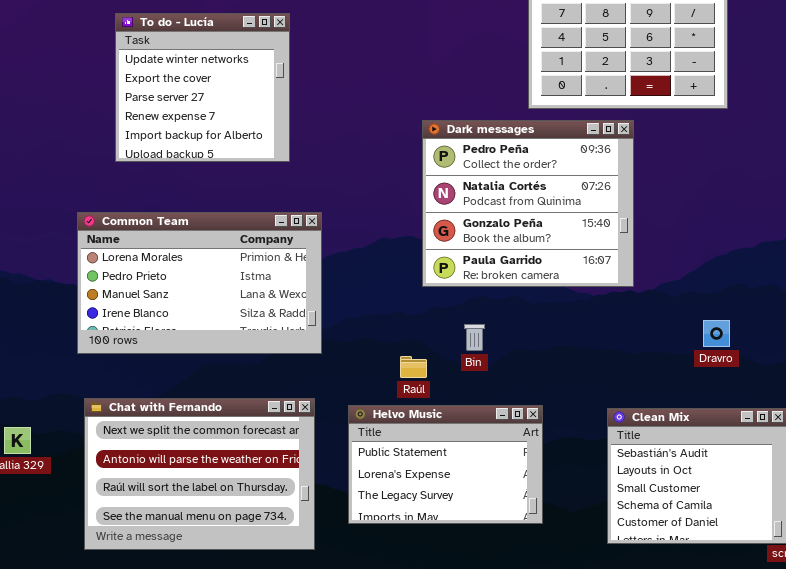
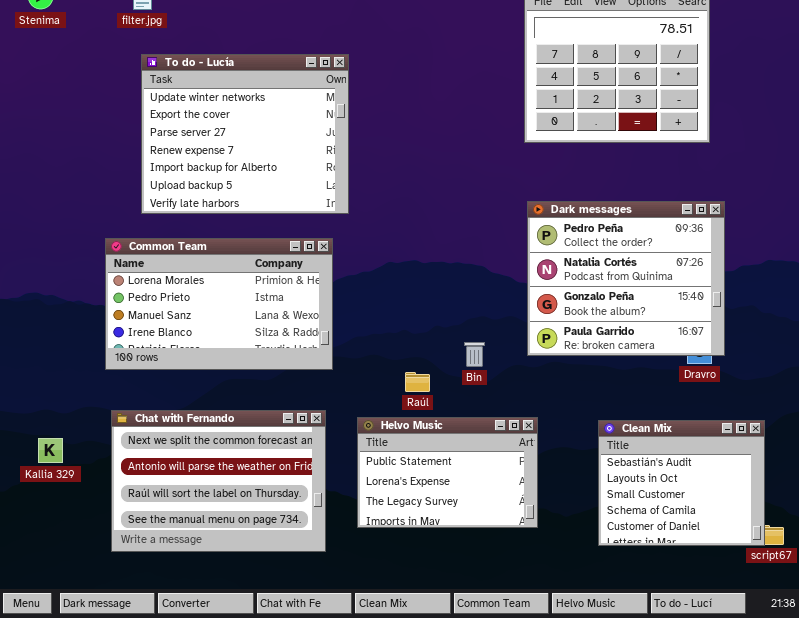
To do - Lucía: [115,13,290,162] -> [141,54,349,214], resized
Dark messages: [422,120,634,287] -> [527,201,725,356], moved

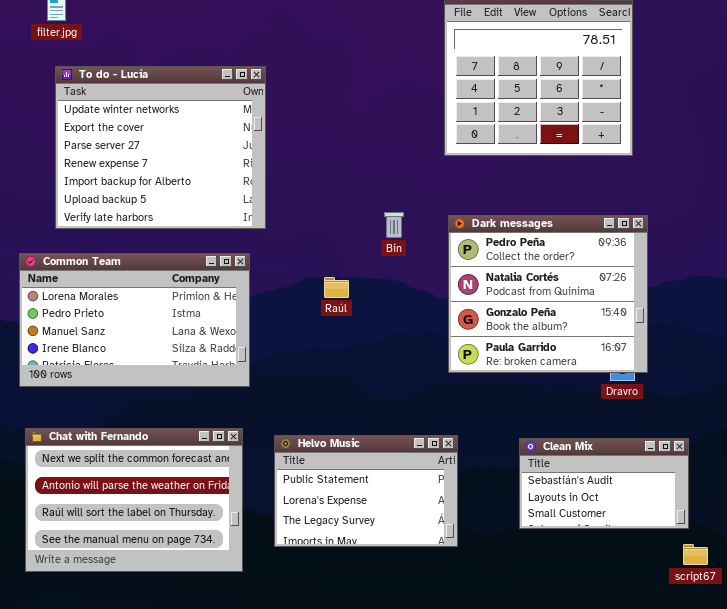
Bin: [464,342,485,367] -> [384,212,404,238], moved
Raúl: [405,372,430,392] -> [324,277,349,298], moved
Clean Mix: [598,420,765,546] -> [519,438,689,529], resized

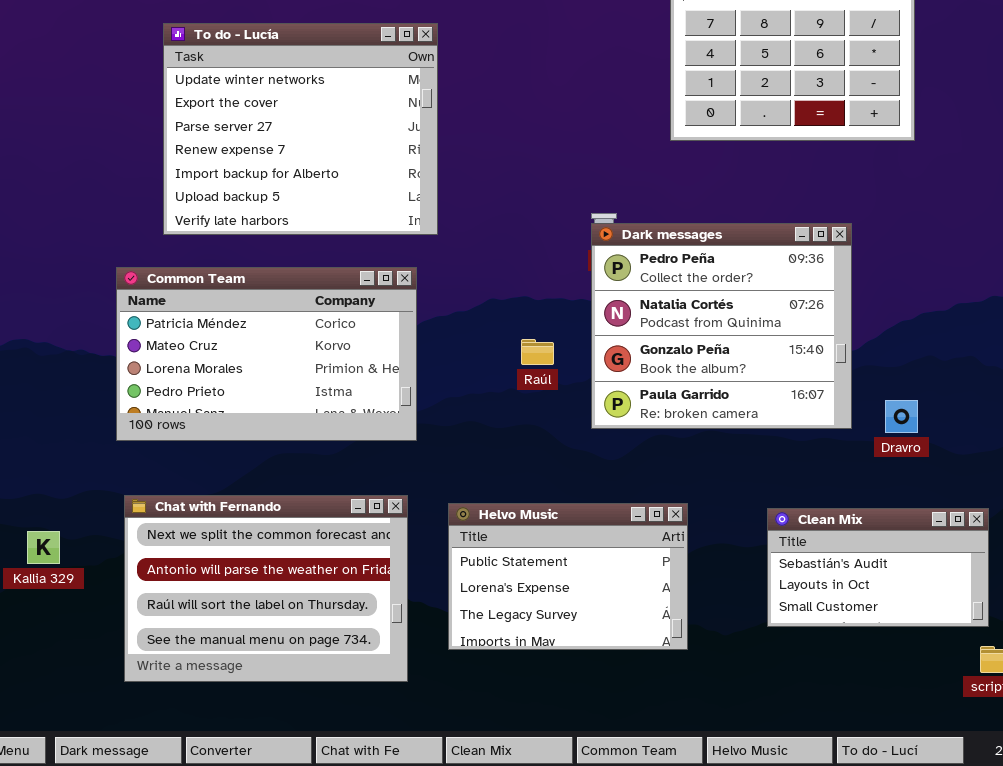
Dark messages: [448,215,648,373] -> [591,223,852,429], moved
Common Team: [19,253,250,387] -> [116,267,417,441], scrolled up 2 rows
Raúl: [324,277,349,298] -> [521,339,554,365], moved

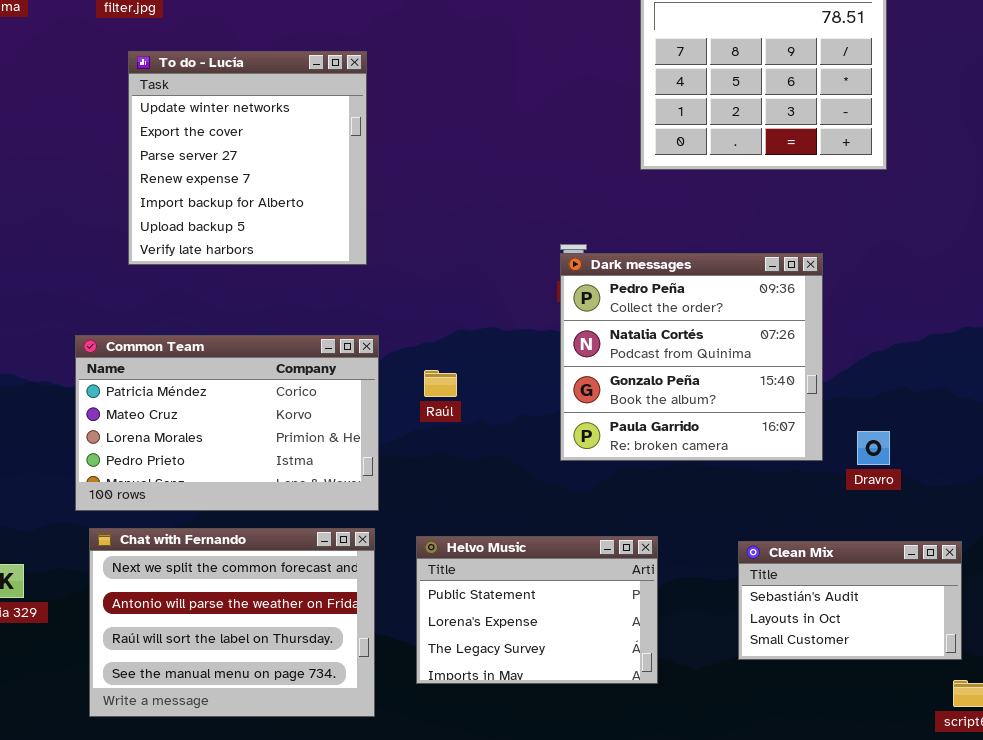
To do - Lucía: [163,23,438,235] -> [128,51,367,265], resized
Common Team: [116,267,417,441] -> [75,335,379,511], moved
Raúl: [521,339,554,365] -> [424,370,457,397], moved

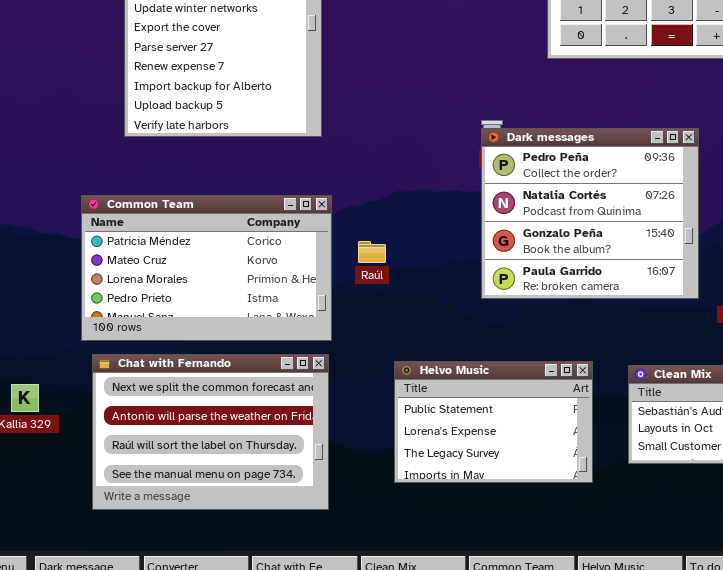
Raúl: [424,370,457,397] -> [358,241,386,263], moved
Helvo Music: [416,536,658,684] -> [394,361,593,483], moved

